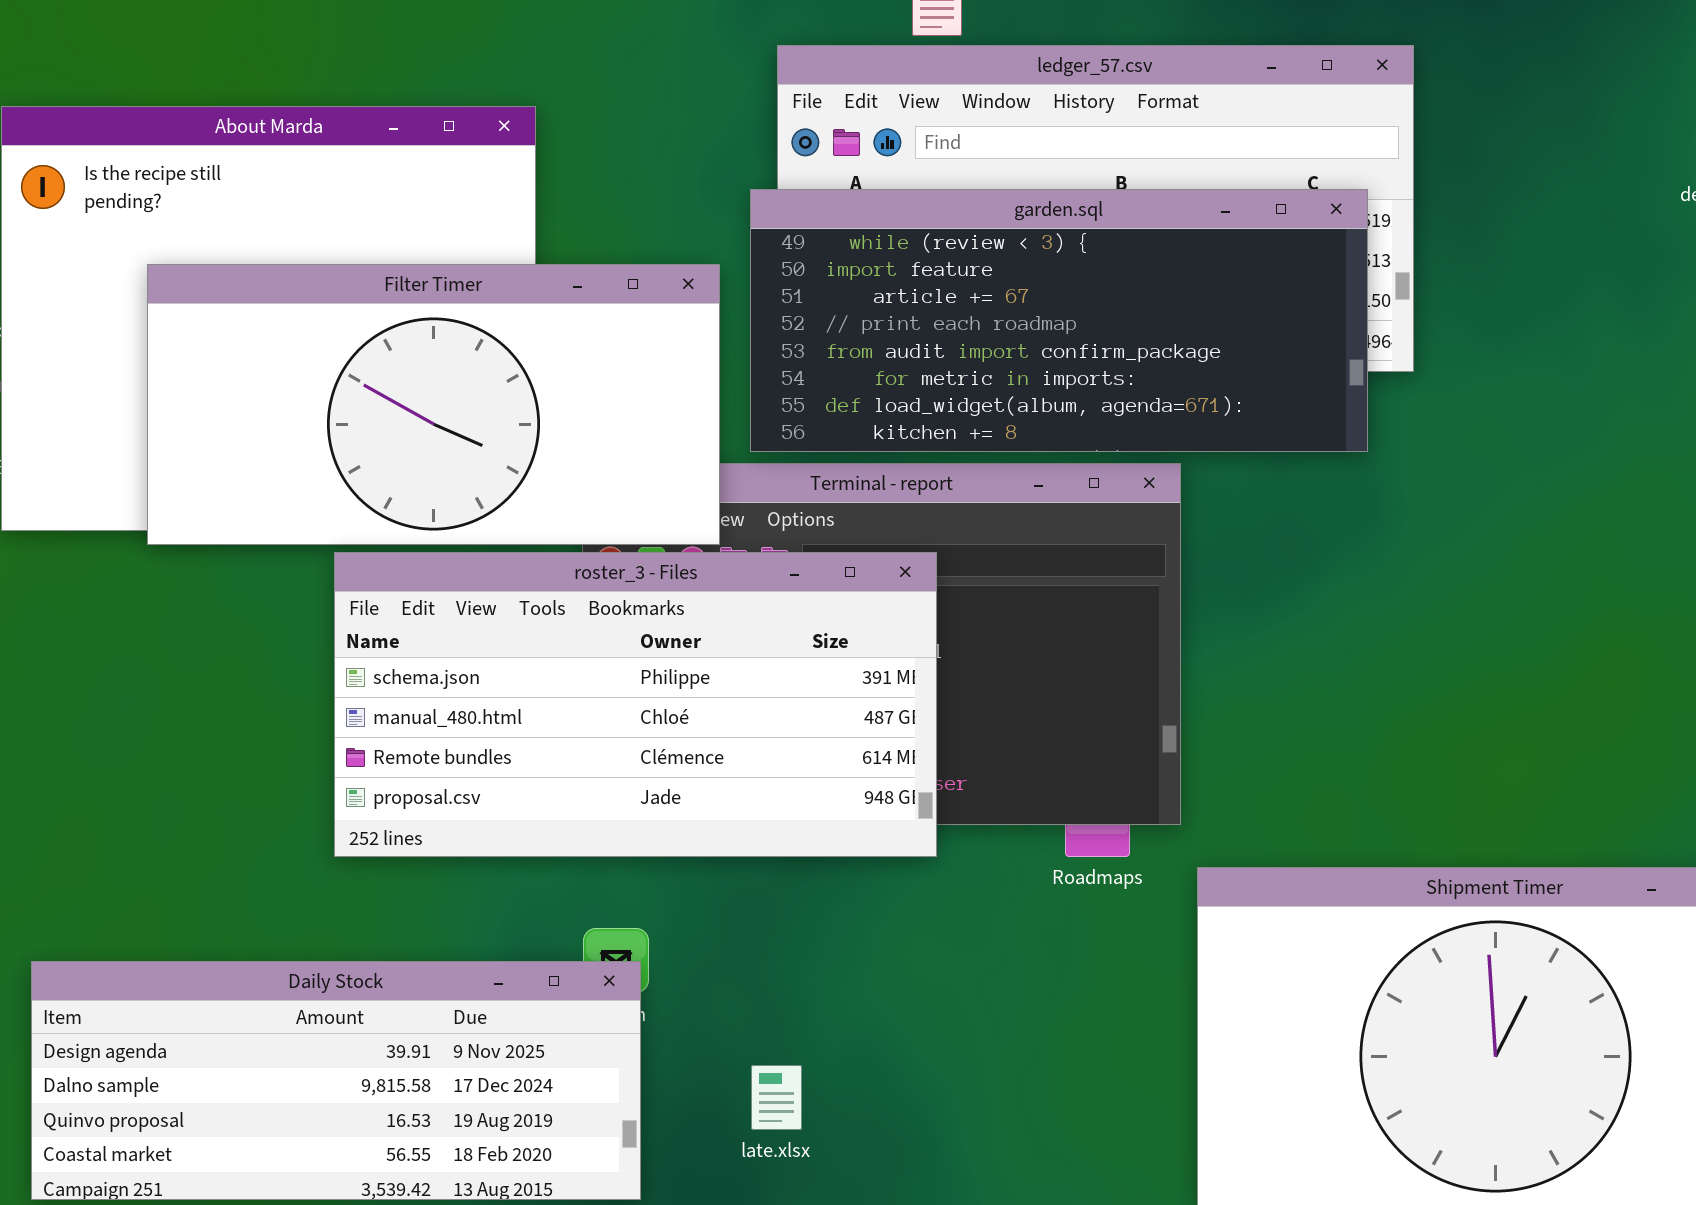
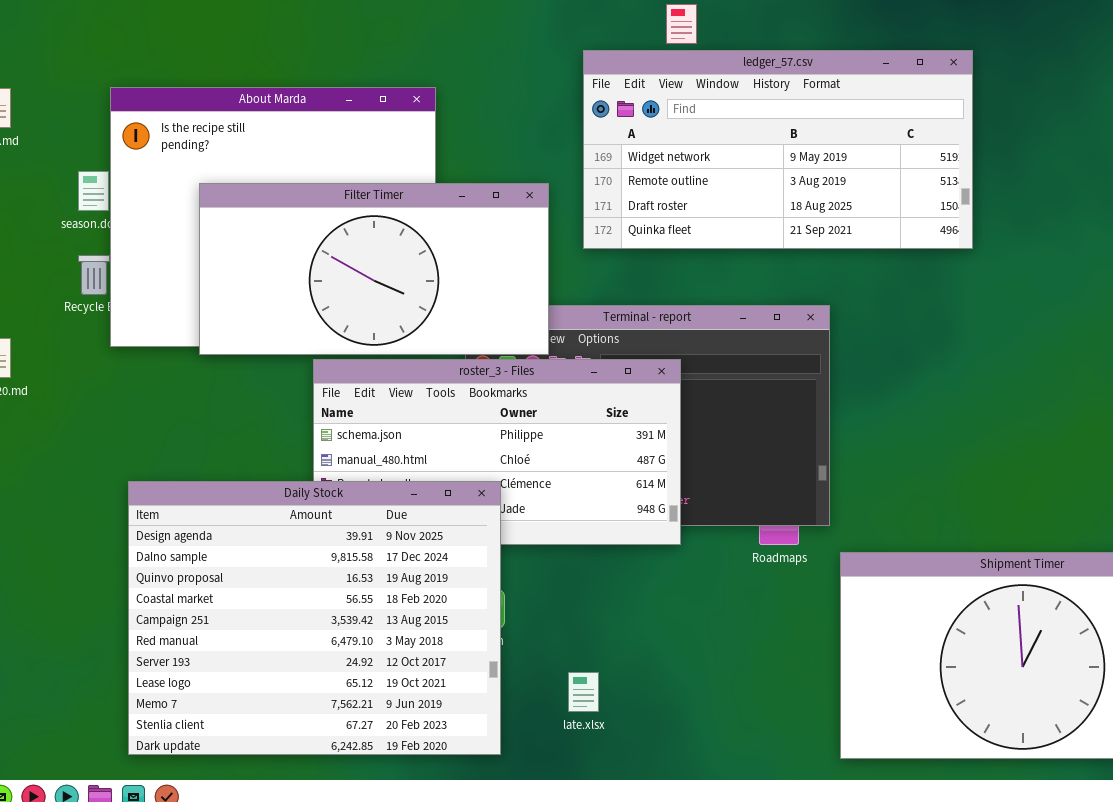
garden.sql: [750,189,1368,452] -> none, closed
Daily Stock: [31,961,641,1200] -> [128,481,501,755], resized

